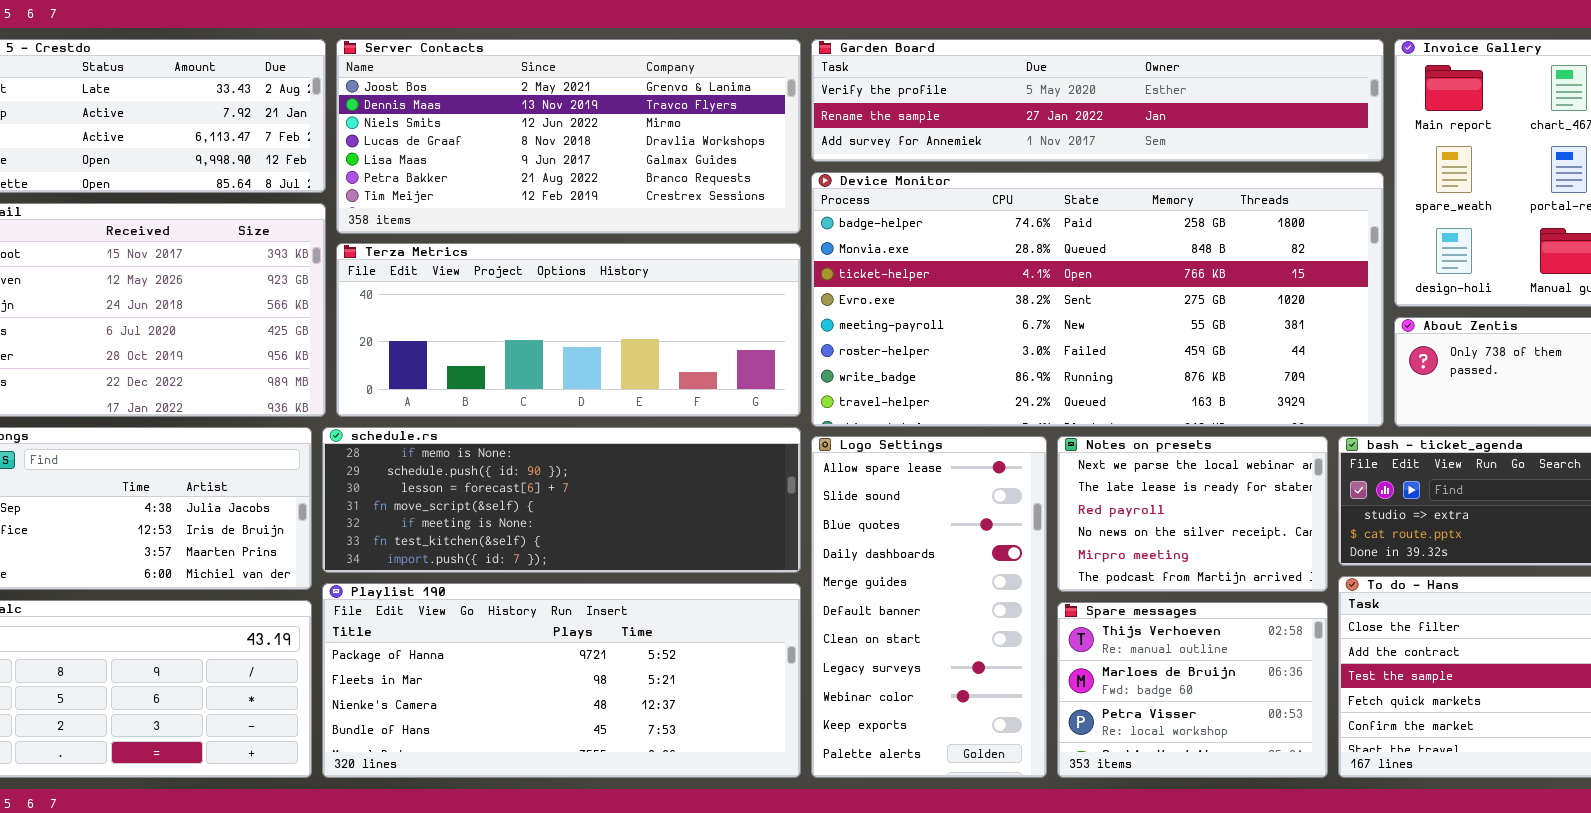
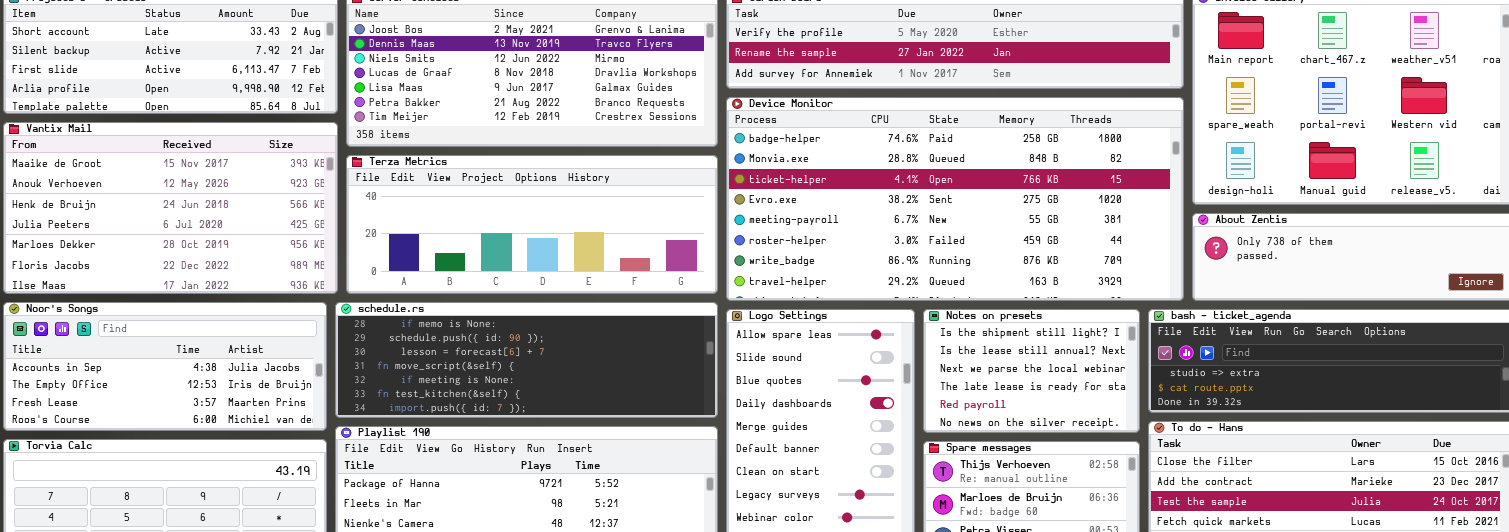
Notes on presets: [1057,436,1328,592] -> [923,309,1140,433], scrolled up 2 rows

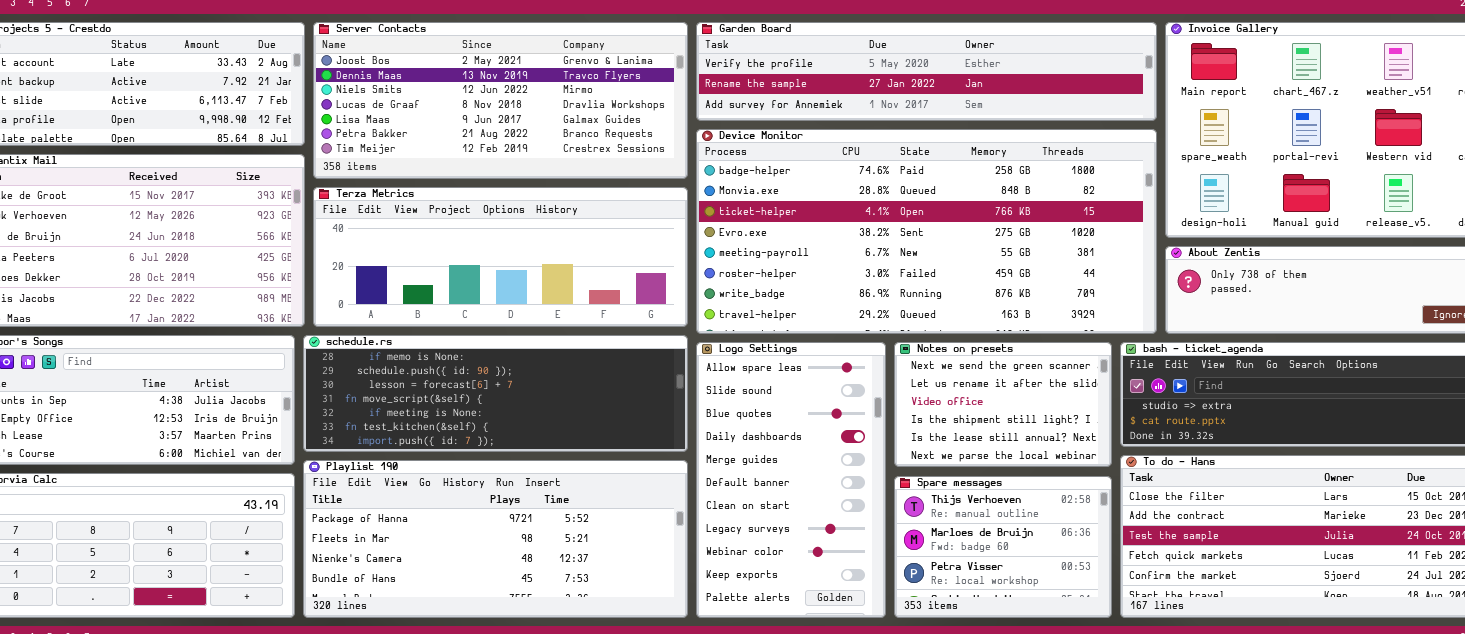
Notes on presets: [923,309,1140,433] -> [894,342,1112,467], scrolled up 3 rows

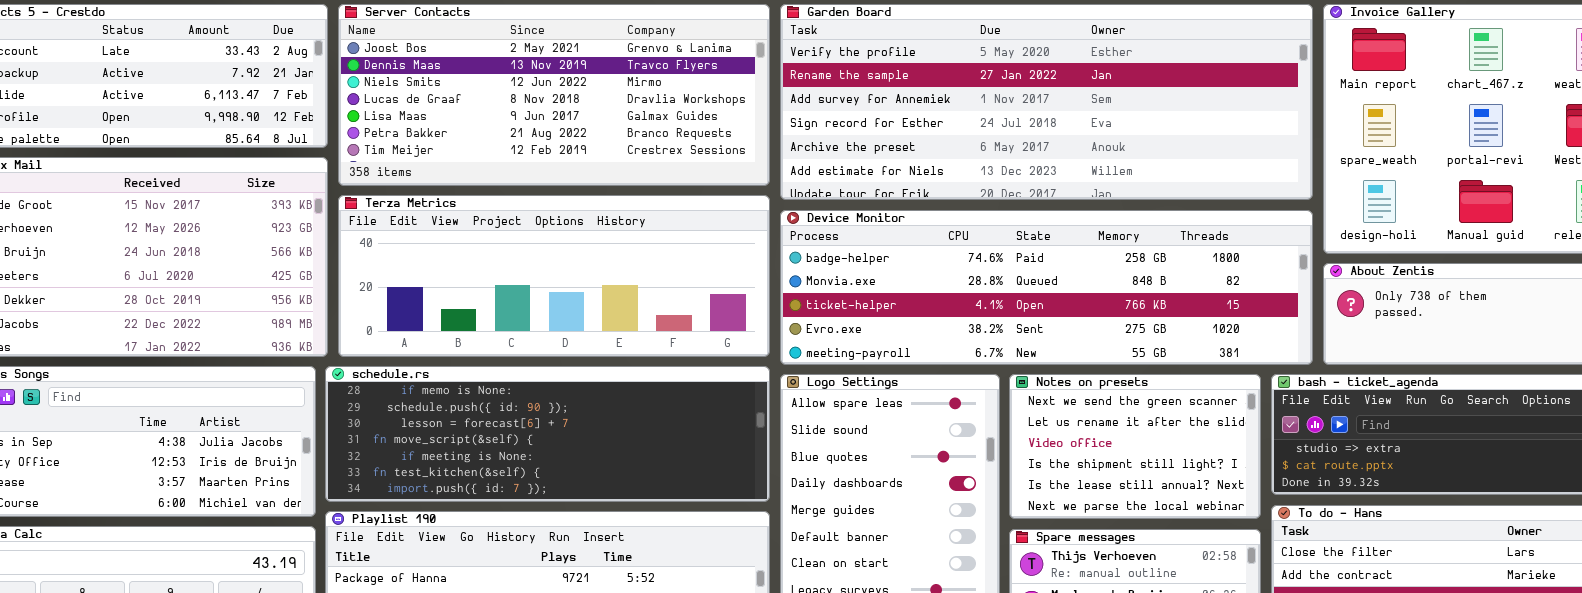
Garden Board: [696,22,1157,121] -> [780,4,1313,200], resized
Device Monitor: [696,129,1157,334] -> [780,210,1313,365], resized

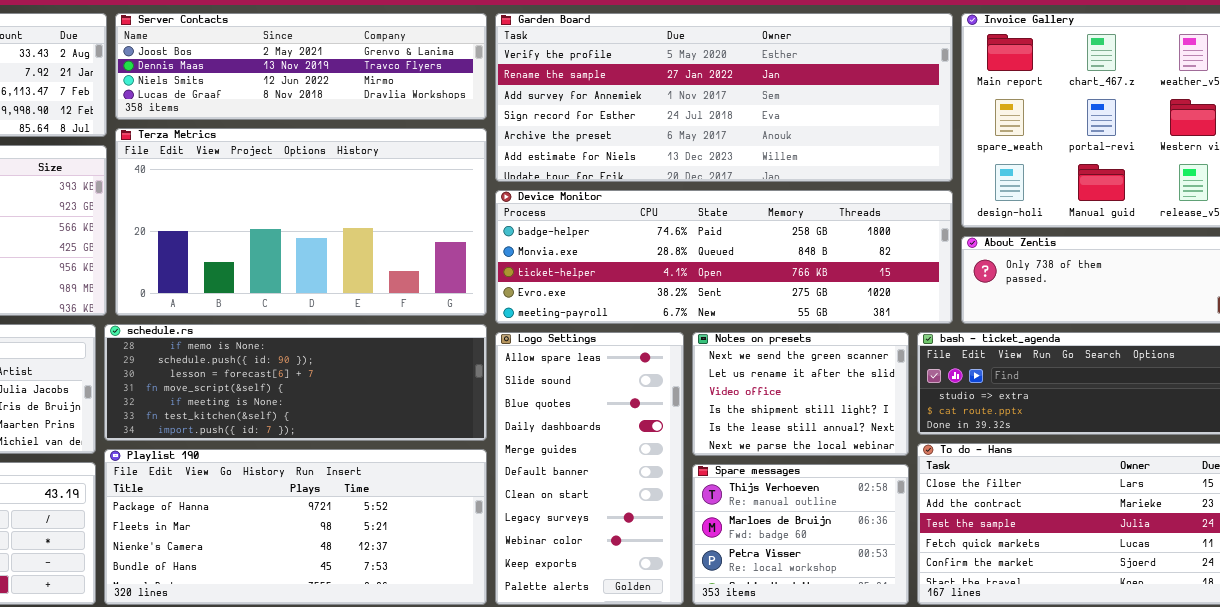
Server Contacts: [338,4,770,186] -> [115,13,487,120], resized
Terza Metrics: [338,195,770,357] -> [115,128,487,316], resized

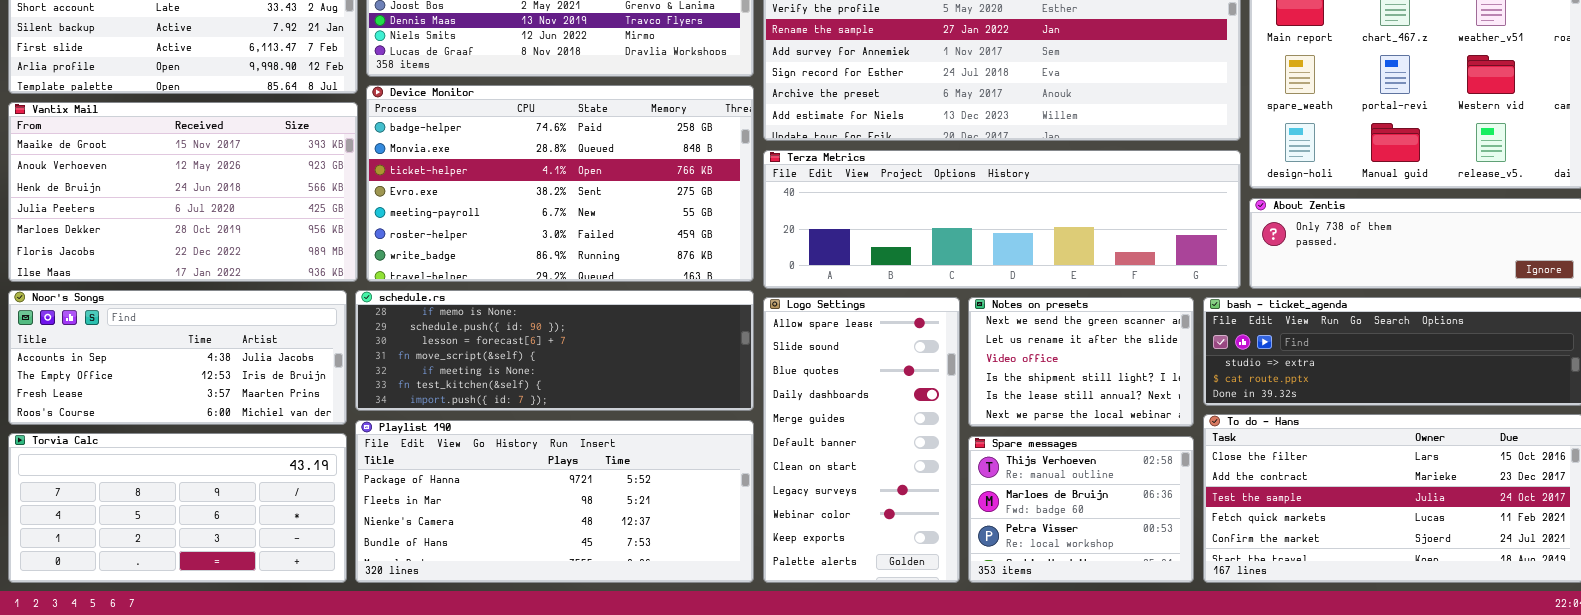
Terza Metrics: [115,128,487,316] -> [763,150,1241,289], moved, resized
Device Monitor: [495,190,953,324] -> [366,85,754,282], moved, resized

